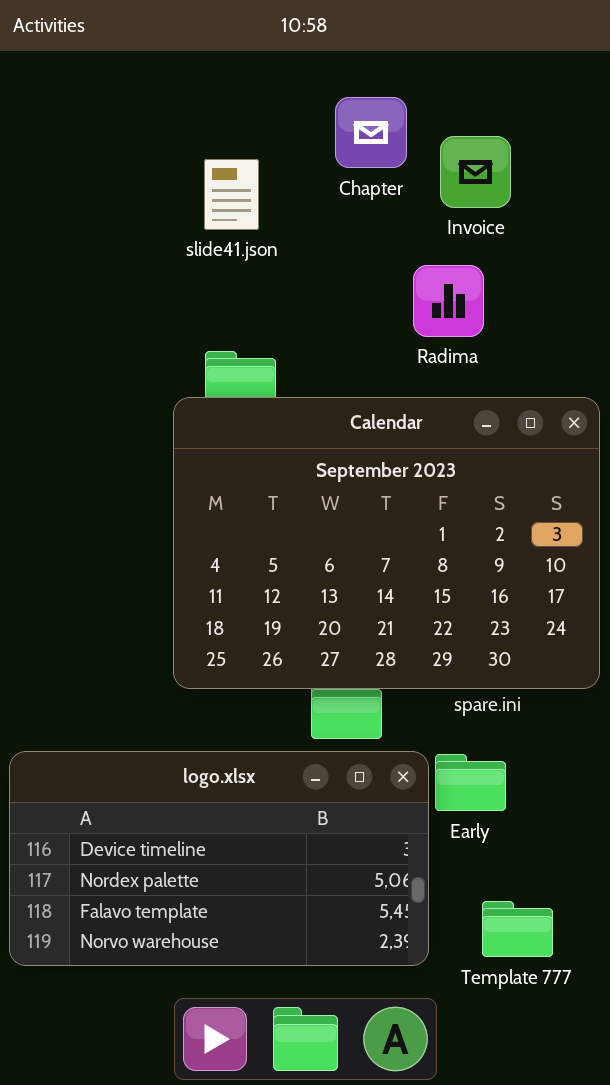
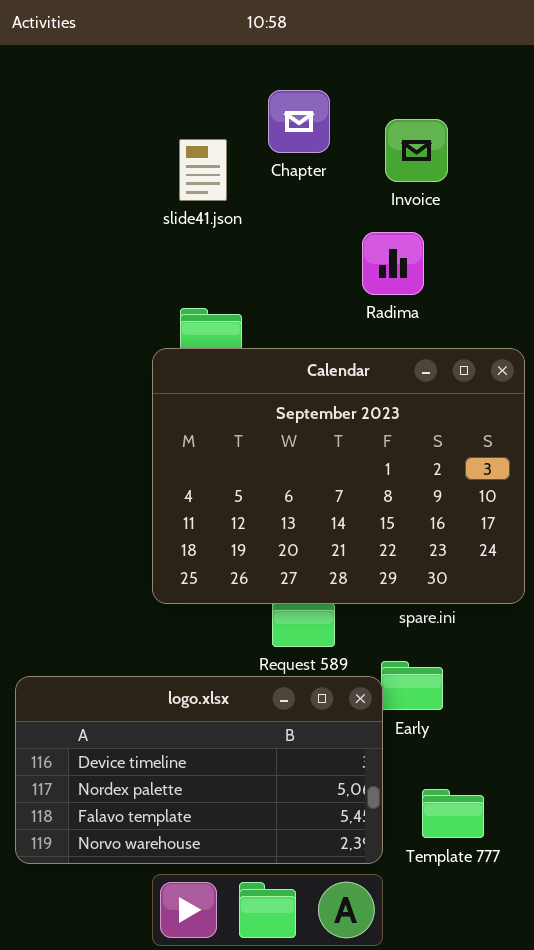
Chapter: [335,97,407,168] -> [268,90,330,153], moved
logo.xlsx: [9,751,429,966] -> [15,676,383,864], moved

